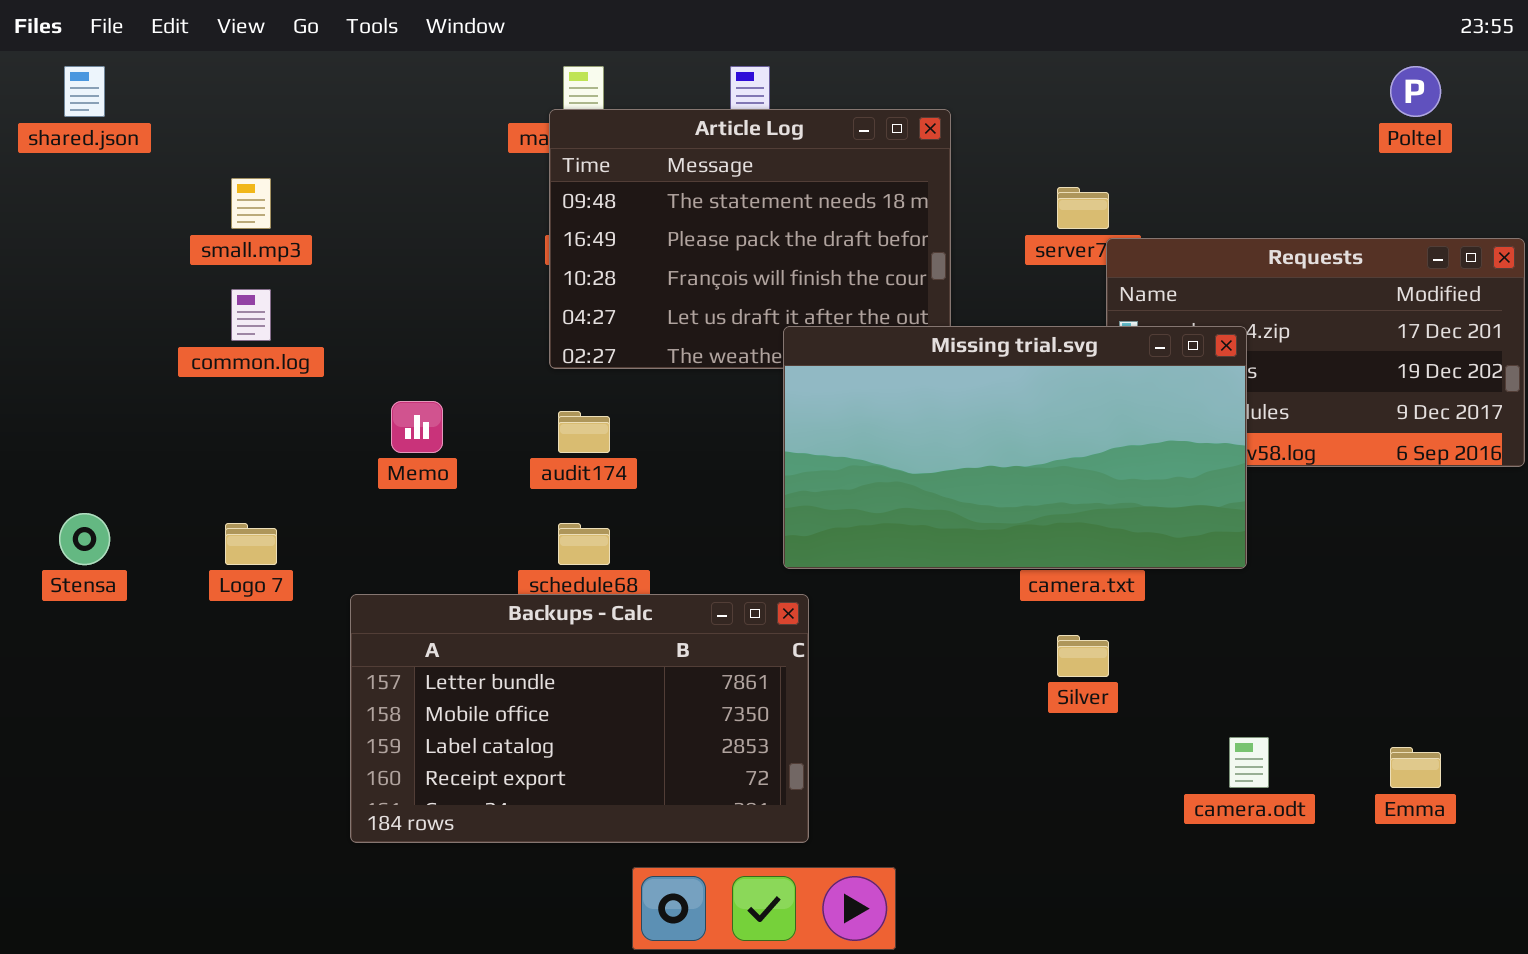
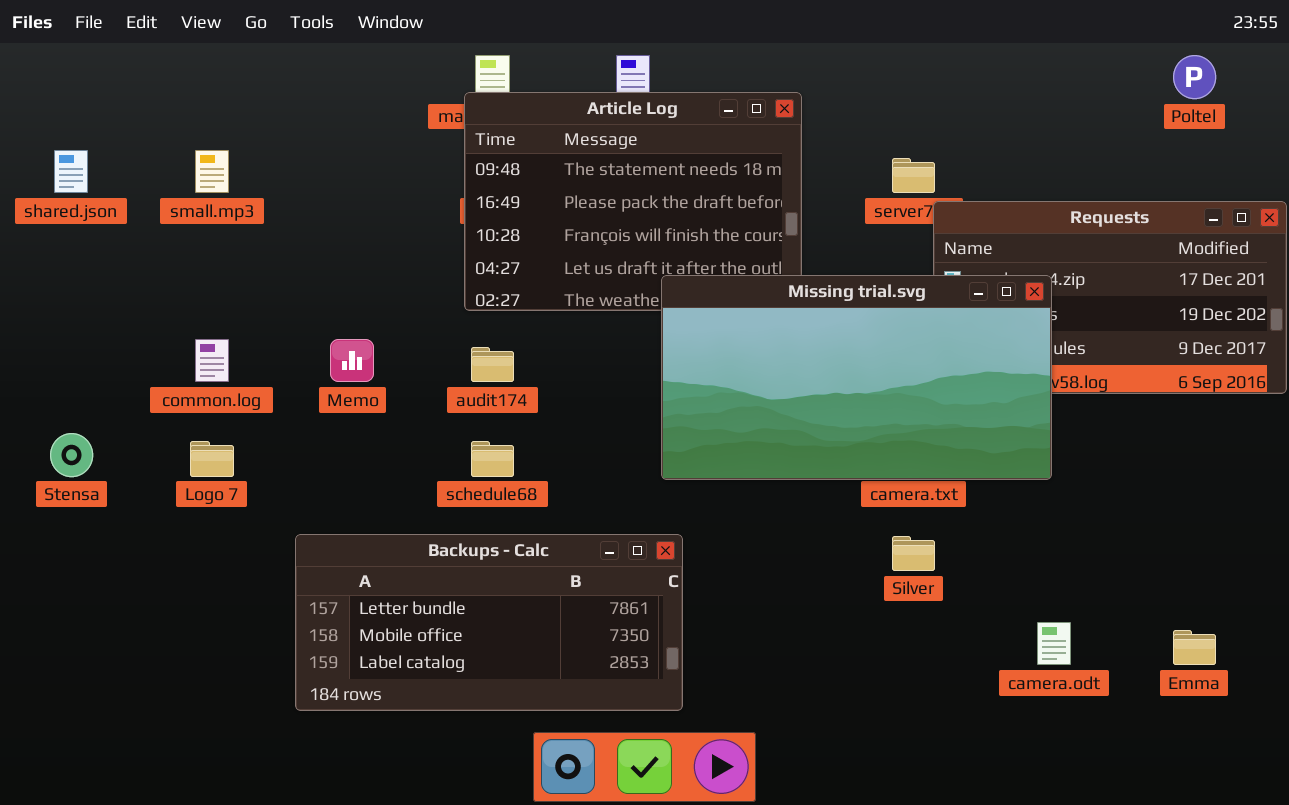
shared.json: [64,66,105,117] -> [54,150,88,193], moved
common.log: [231,289,271,341] -> [195,339,229,382], moved
Backups - Calc: [350,594,809,843] -> [295,534,683,711], resized

